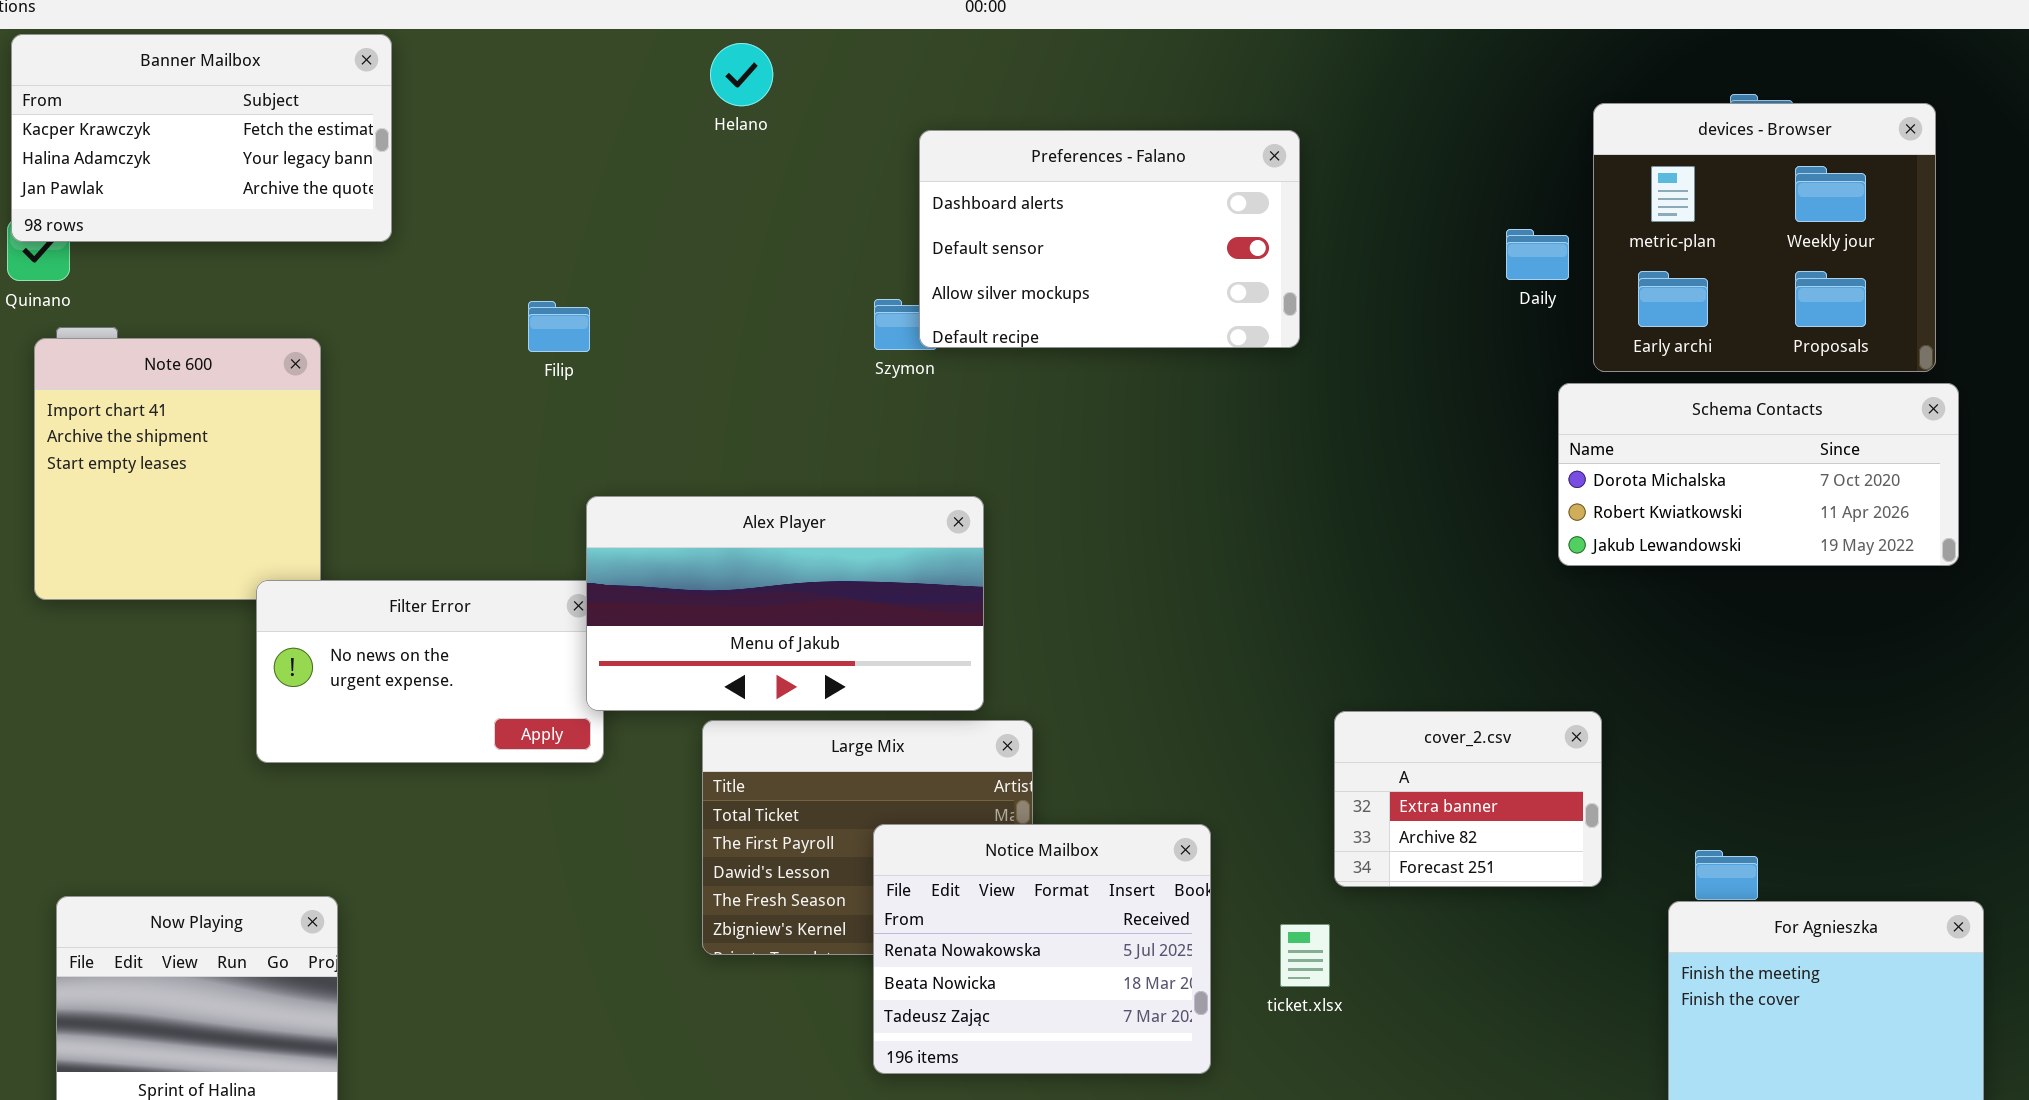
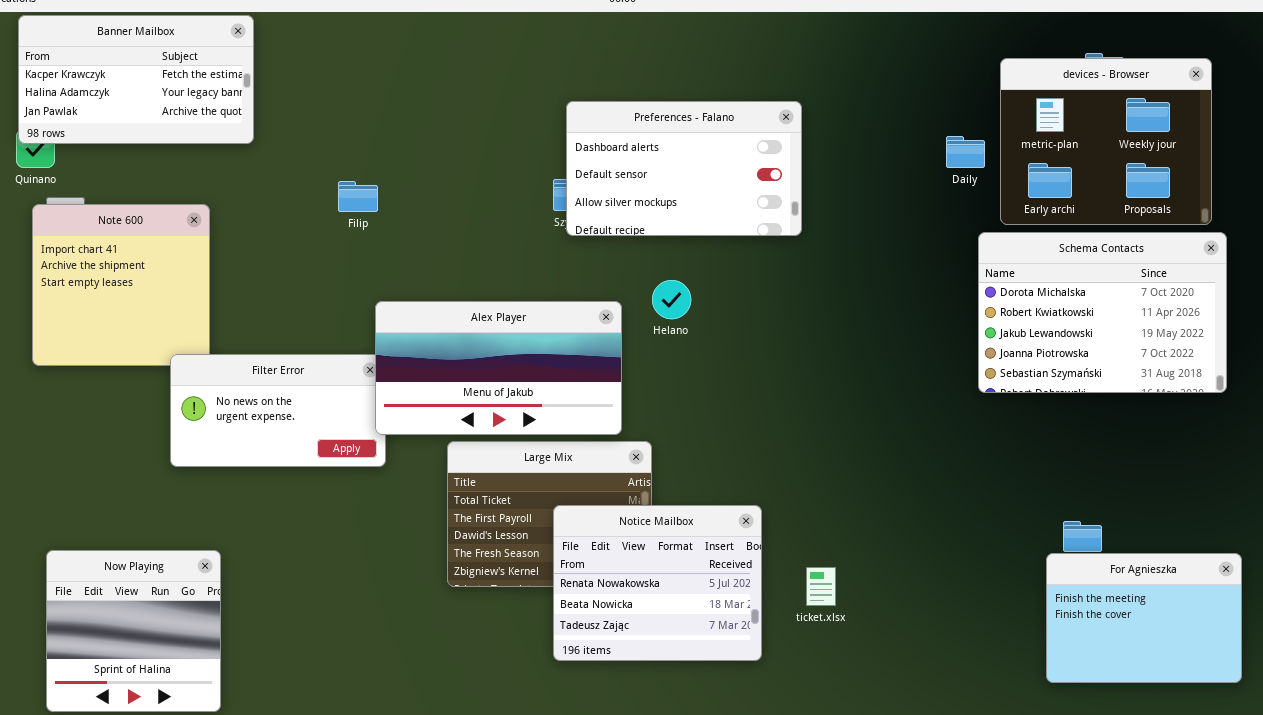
Helano: [710,43,773,106] -> [652,280,691,319], moved
Preferences - Falano: [919,130,1300,348] -> [566,101,802,236], moved
Schema Contacts: [1558,383,1959,566] -> [978,232,1227,393], resized
cover_2.csv: [1334,711,1602,887] -> none, closed

